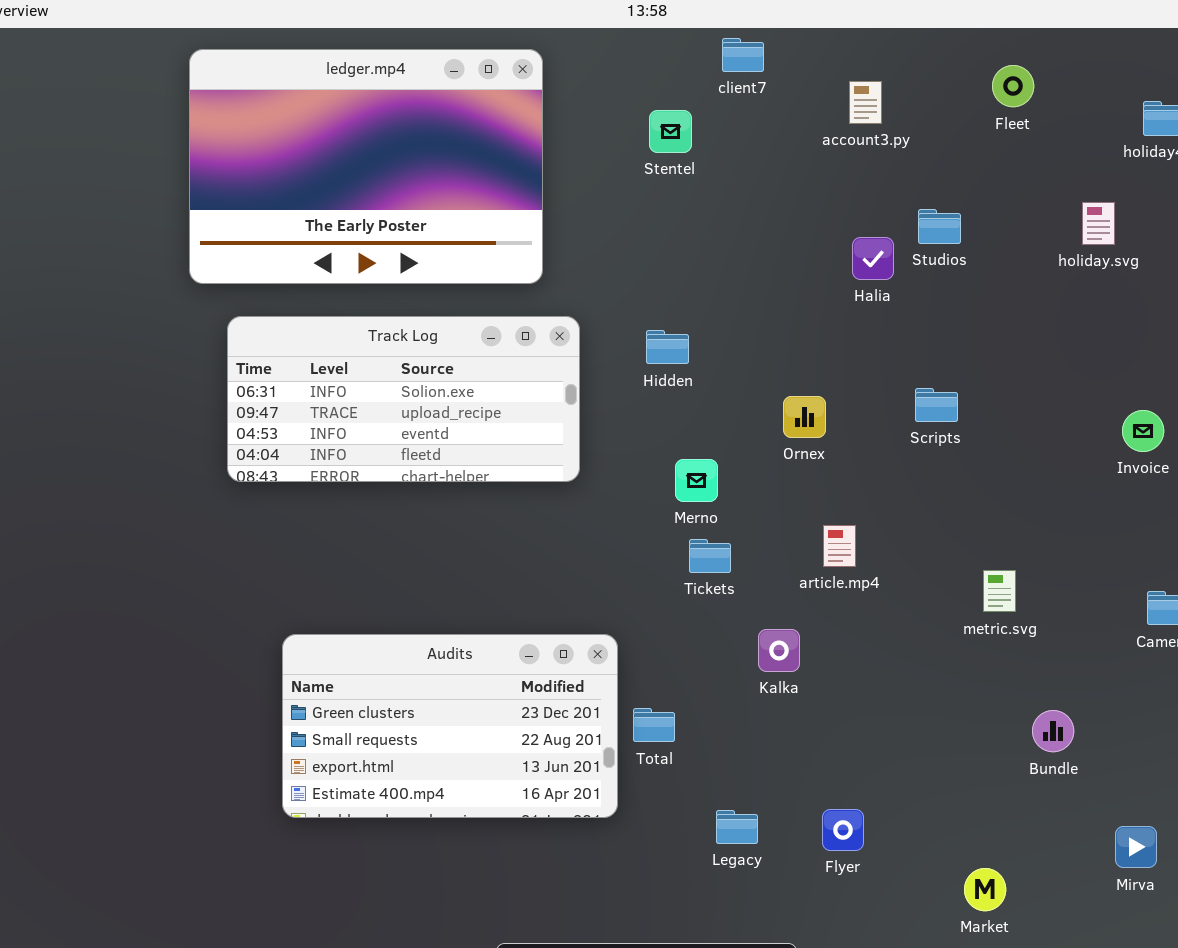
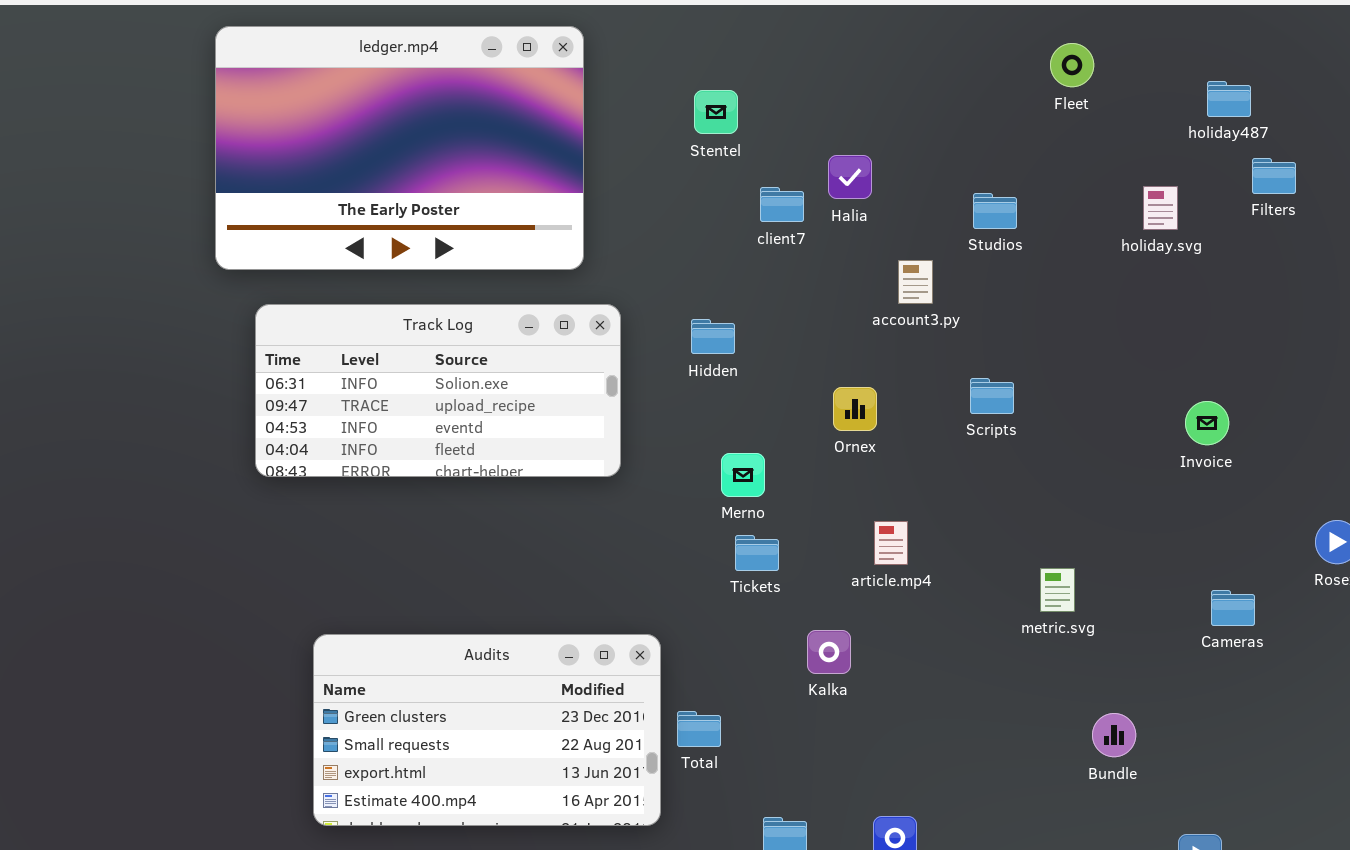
client7: [722,38,764,72] -> [760,187,804,222], moved
account3.py: [849,81,882,124] -> [898,260,933,304], moved
Halia: [852,237,894,280] -> [828,155,872,199], moved

